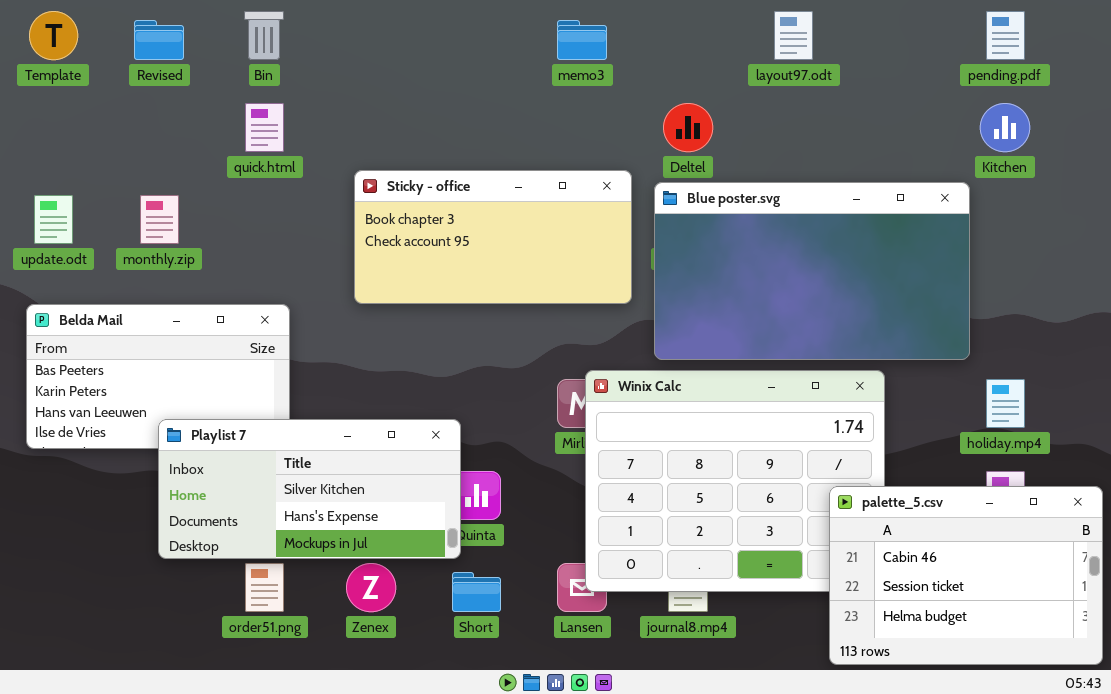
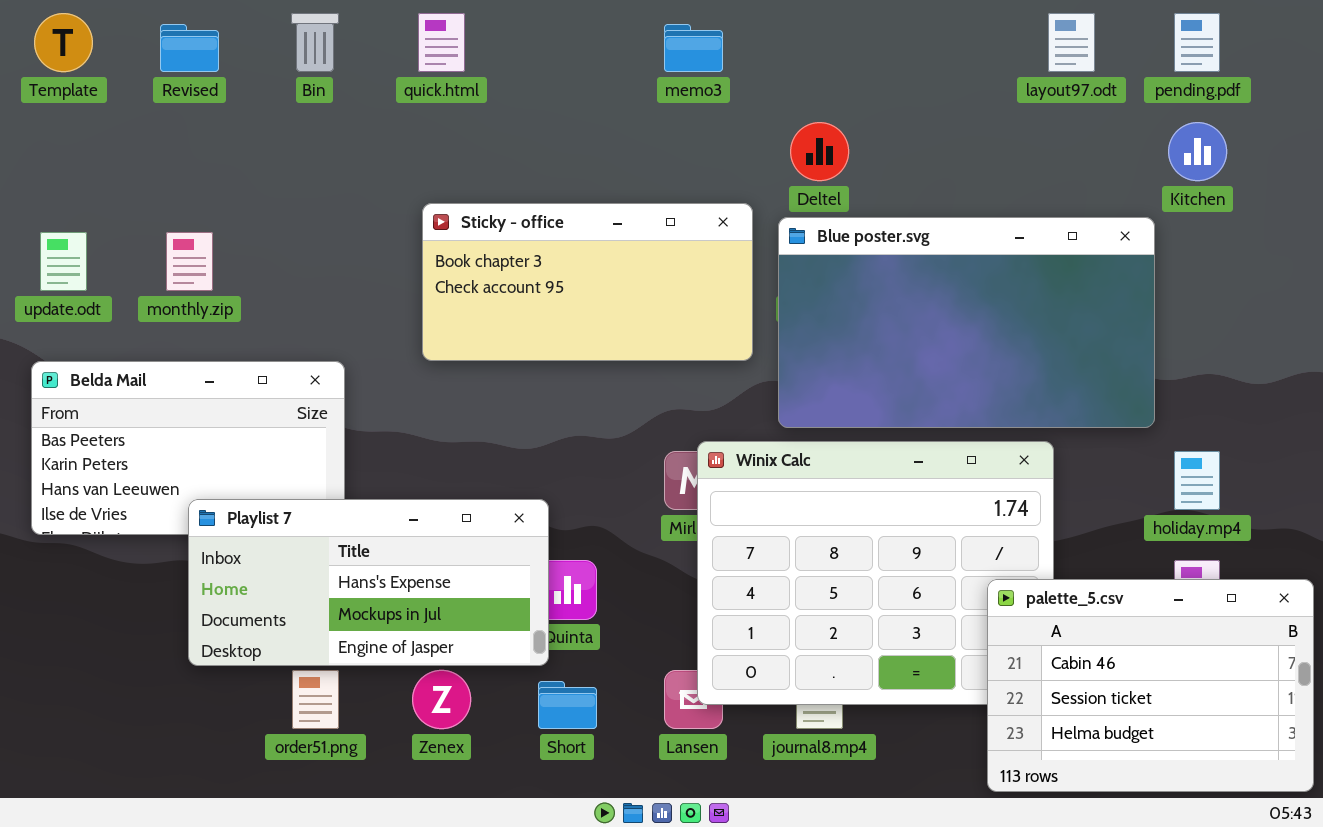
layout97.odt: [774,11,813,60] -> [1048,13,1095,72], moved
quick.html: [245,103,284,152] -> [418,13,465,72], moved
Playlist 7: [158,419,461,559] -> [188,499,549,666], scrolled down 1 row

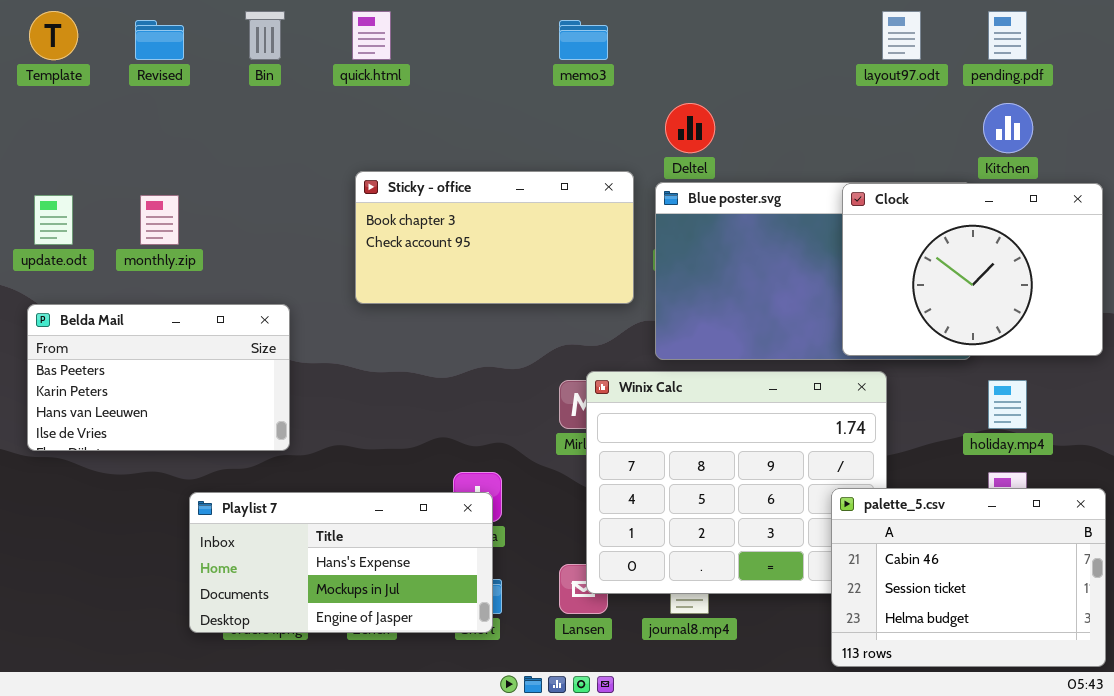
Clock: none -> [842,183,1103,356], opened
Playlist 7: [188,499,549,666] -> [189,492,493,633], moved

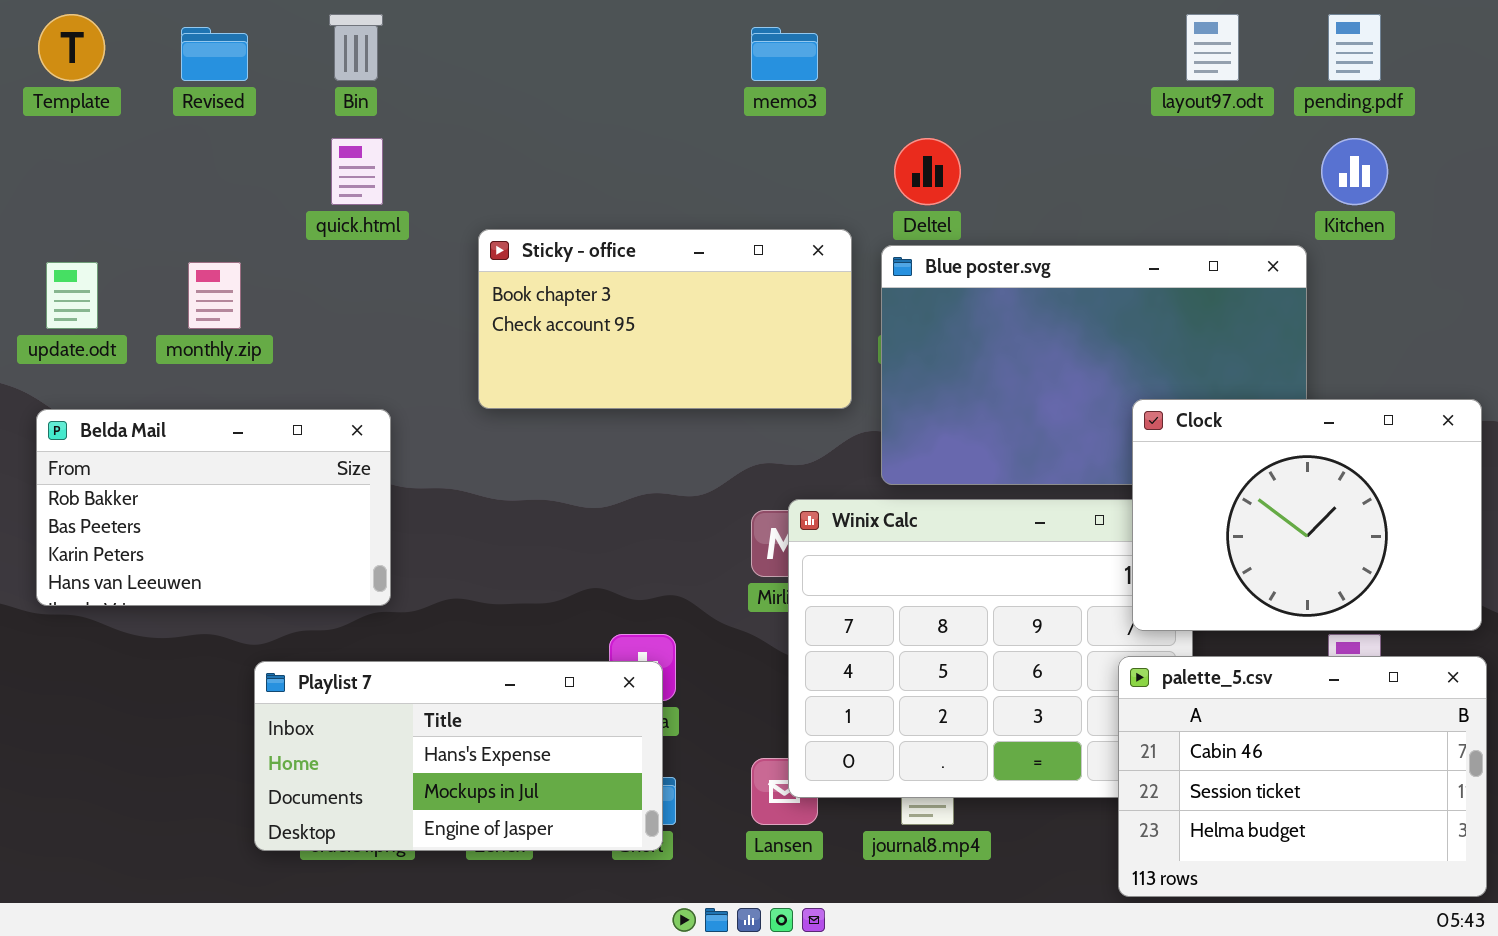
quick.html: [352,11,391,60] -> [331,138,383,205], moved
Clock: [842,183,1103,356] -> [1132,399,1482,631], moved
Belda Mail: [27,304,290,451] -> [36,409,391,606], scrolled up 1 row

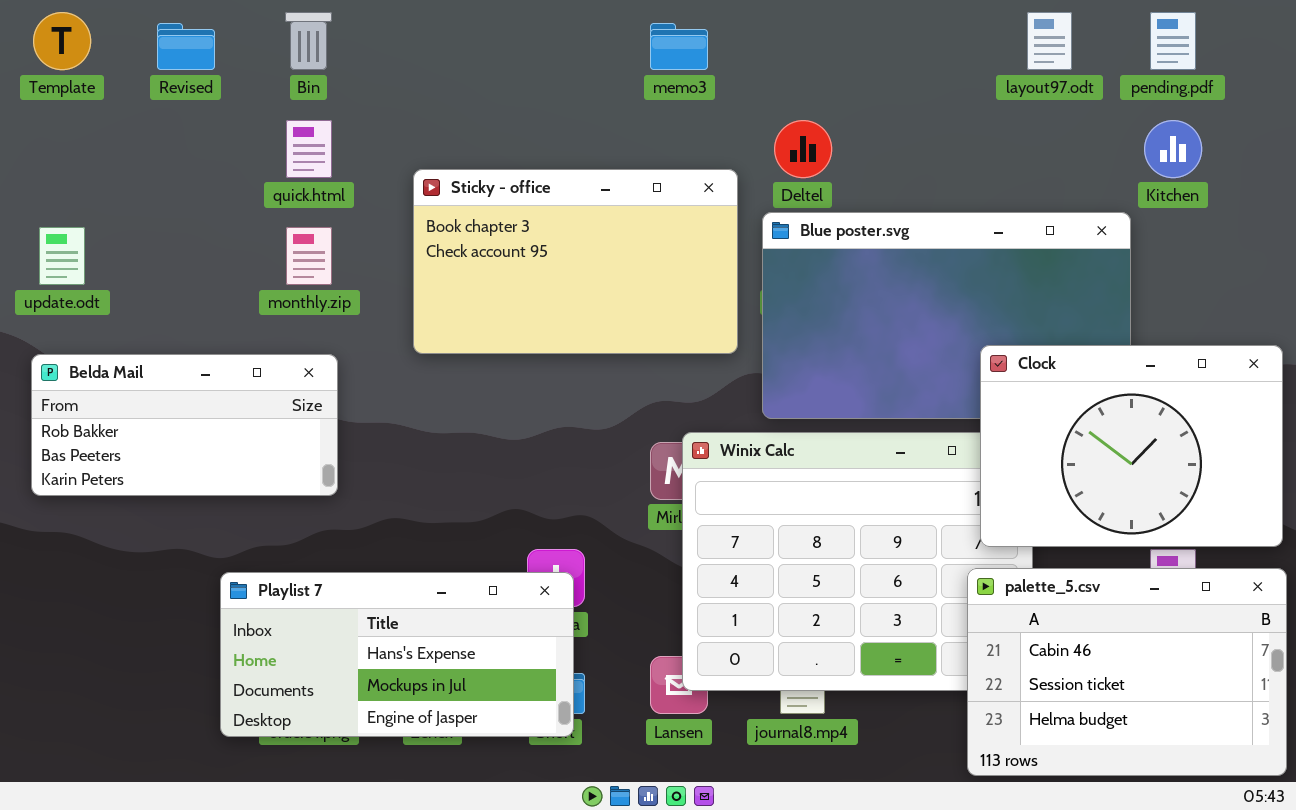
Sticky - office: [478,229,852,409] -> [413,169,738,354], resized
monthly.zip: [188,262,241,329] -> [286,227,332,285], moved
Belda Mail: [36,409,391,606] -> [31,354,338,496], resized

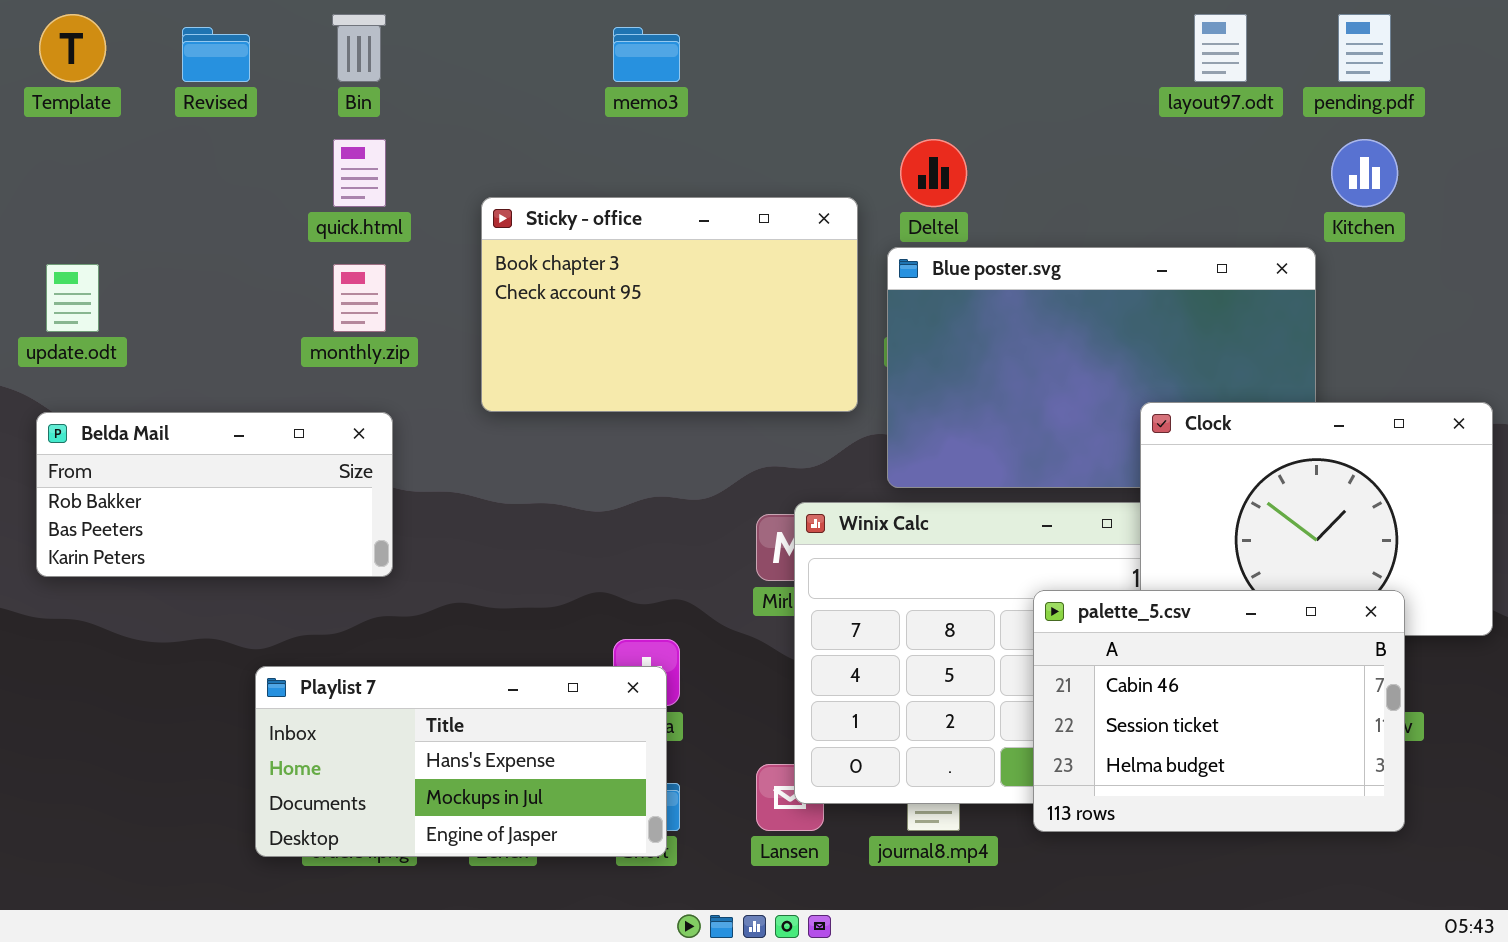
memo3: [650,23,708,70] -> [613,27,680,82], moved
palette_5.csv: [967,568,1287,776] -> [1033,590,1405,832], moved

